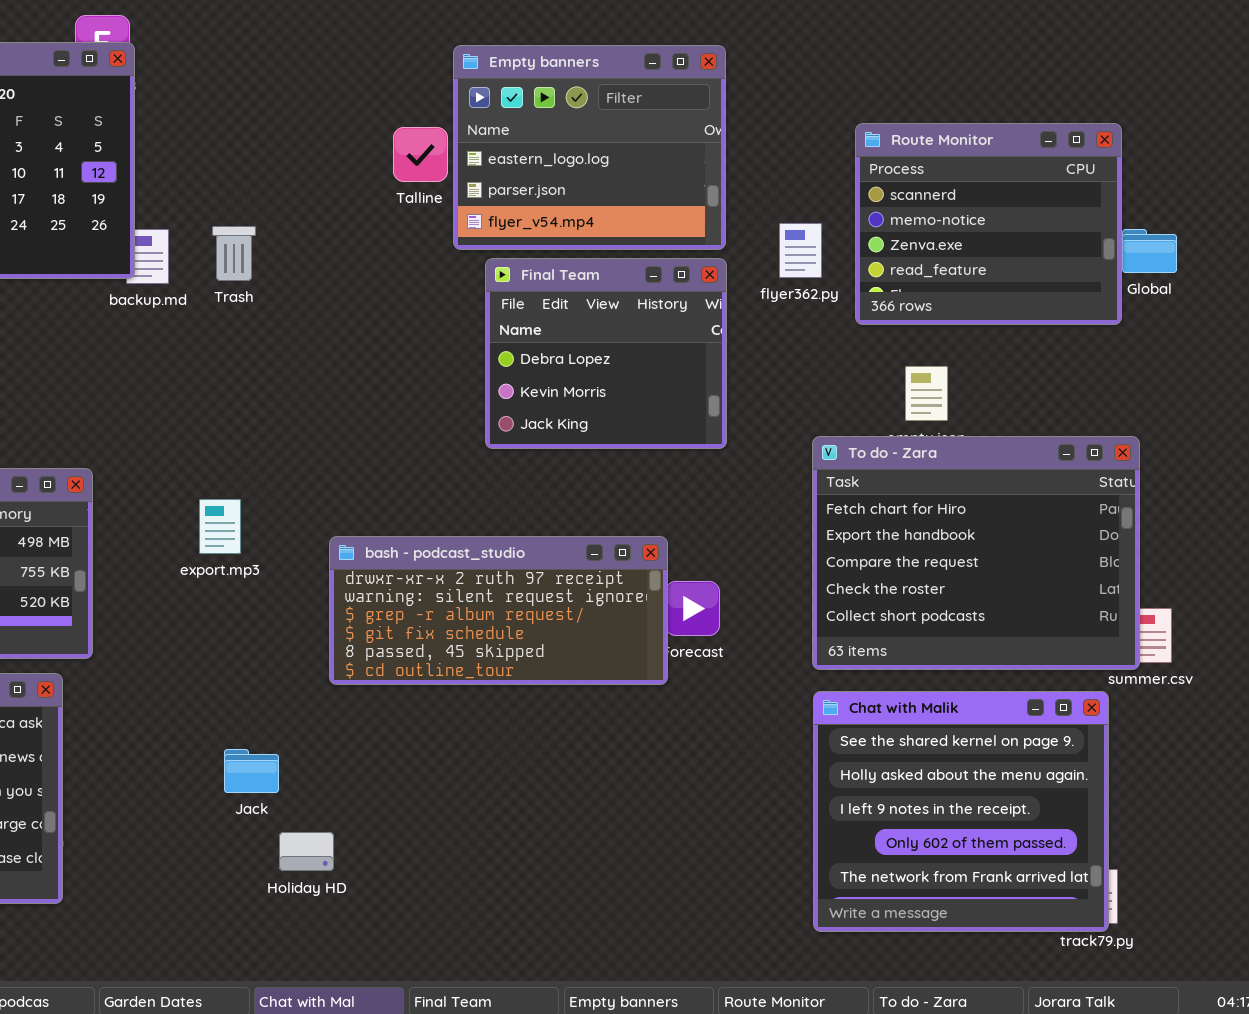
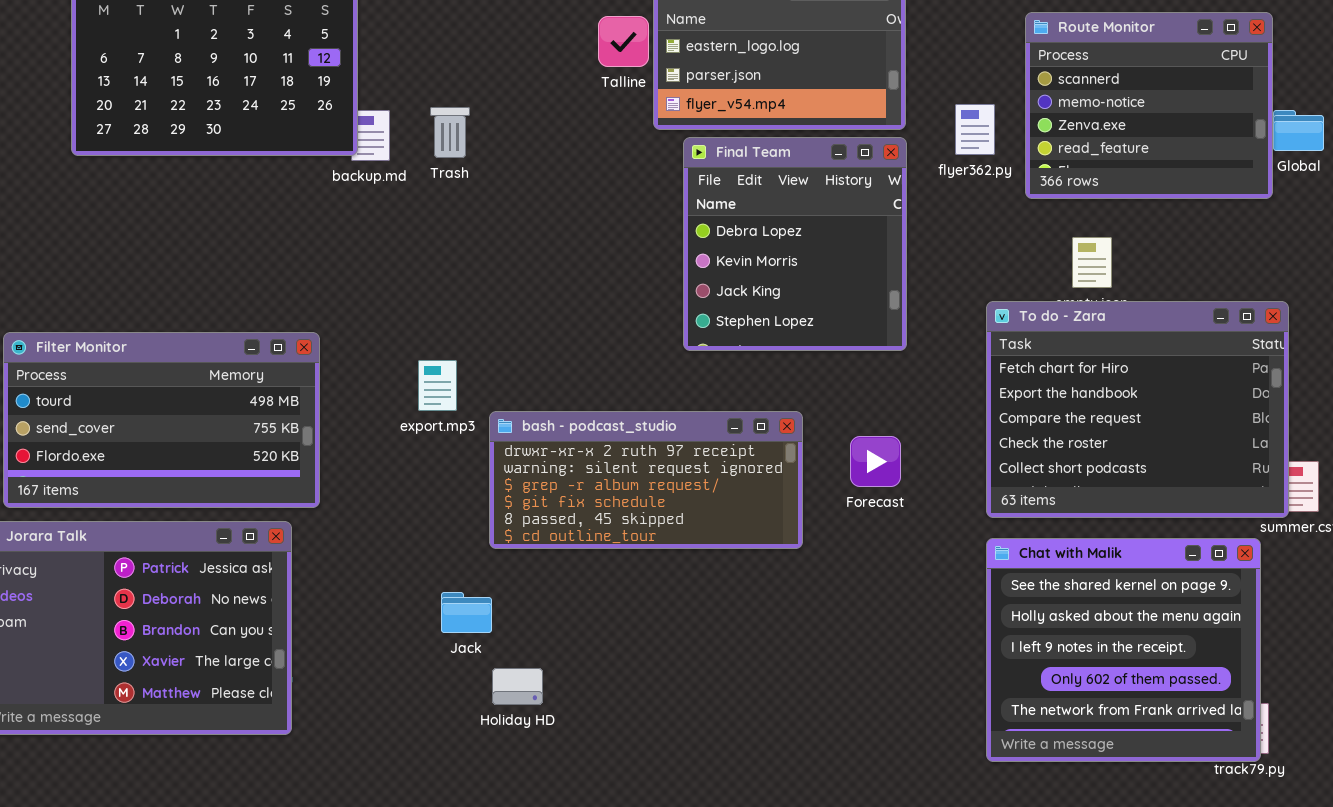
Final Team: [485,258,727,449] -> [683,137,907,351], resized
bash - podcast_studio: [329,536,668,685] -> [489,411,803,549], moved

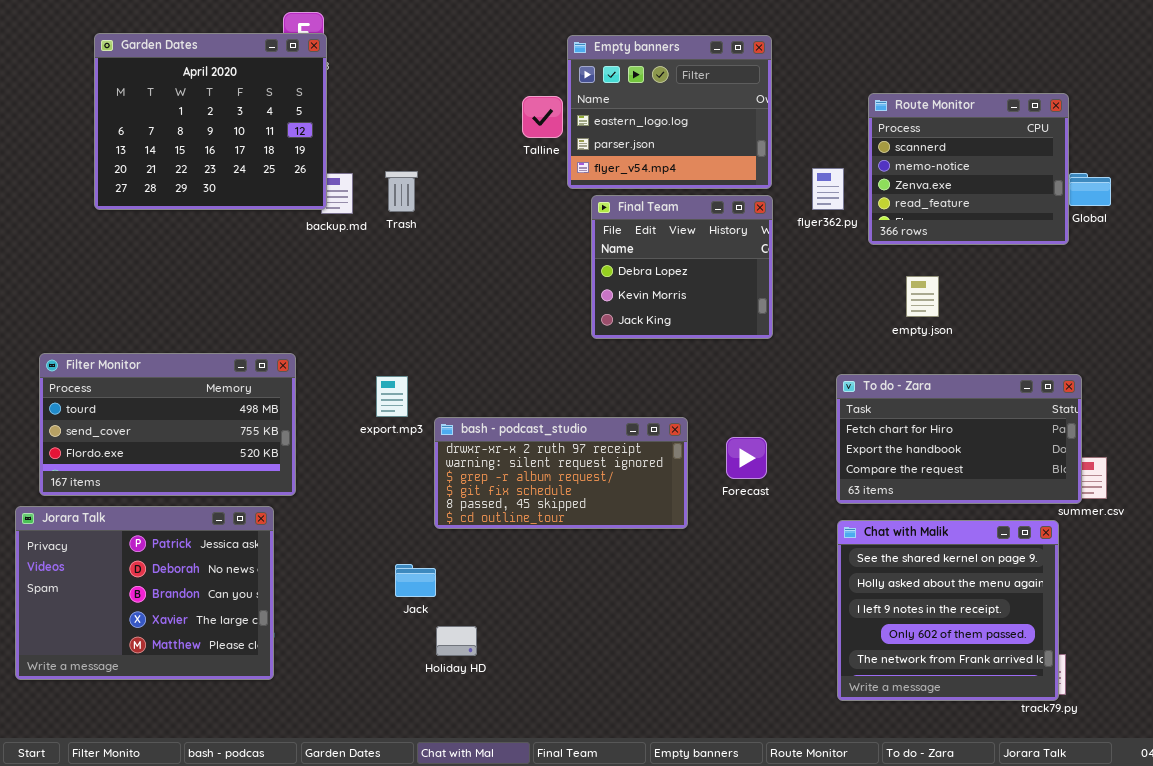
Final Team: [683,137,907,351] -> [591,195,773,339], resized
To do - Zara: [986,301,1289,518] -> [836,374,1082,504], resized

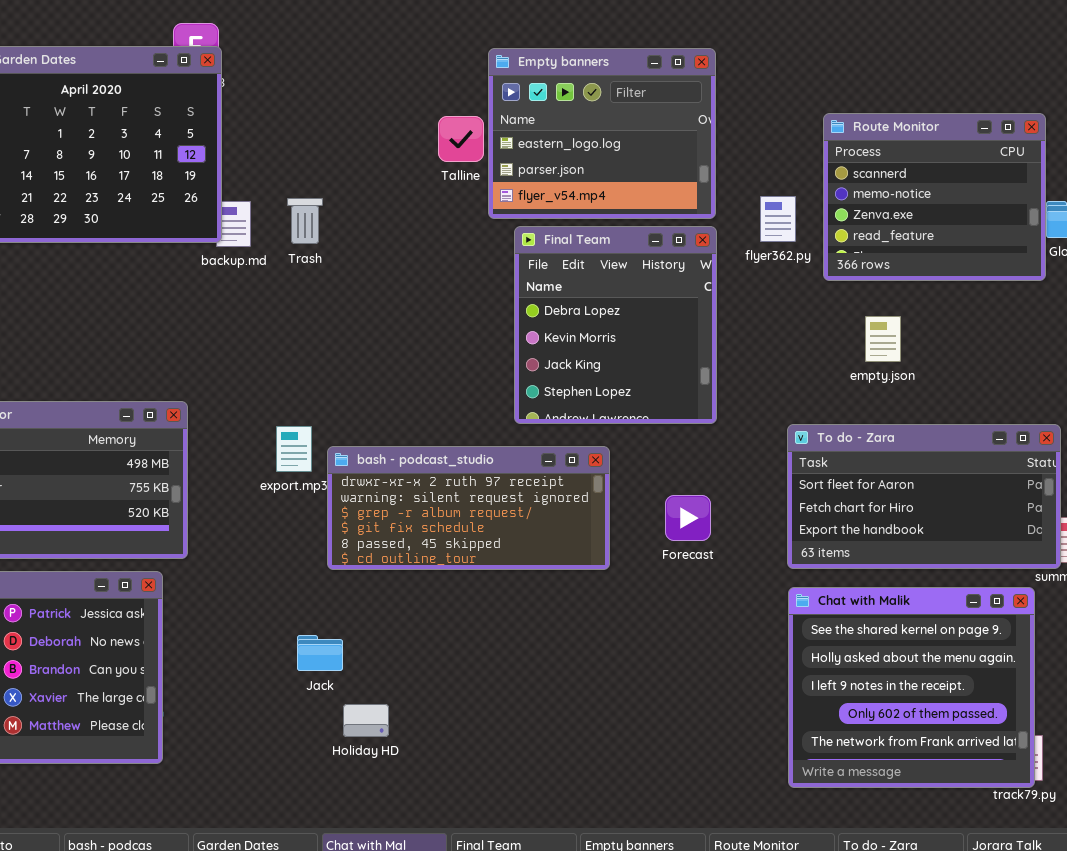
Final Team: [591,195,773,339] -> [514,226,717,424], resized
To do - Zara: [836,374,1082,504] -> [787,424,1061,569], scrolled up 1 row
bash - podcast_studio: [434,417,688,529] -> [327,446,610,570], moved

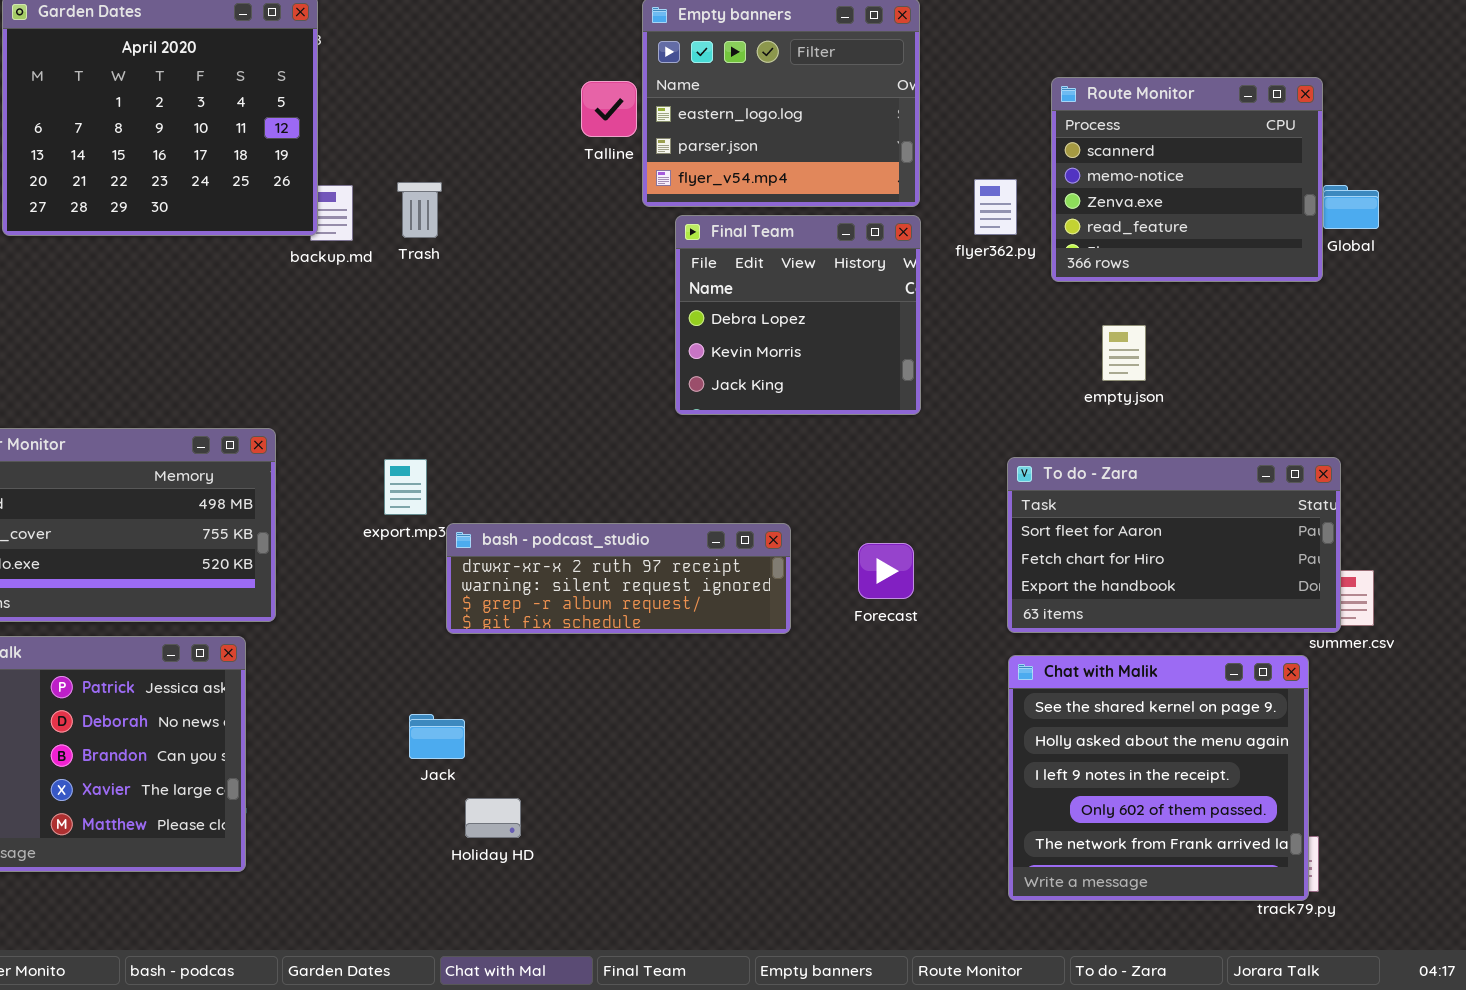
Final Team: [514,226,717,424] -> [675,215,921,415], resized
bash - podcast_studio: [327,446,610,570] -> [446,523,791,634], resized

